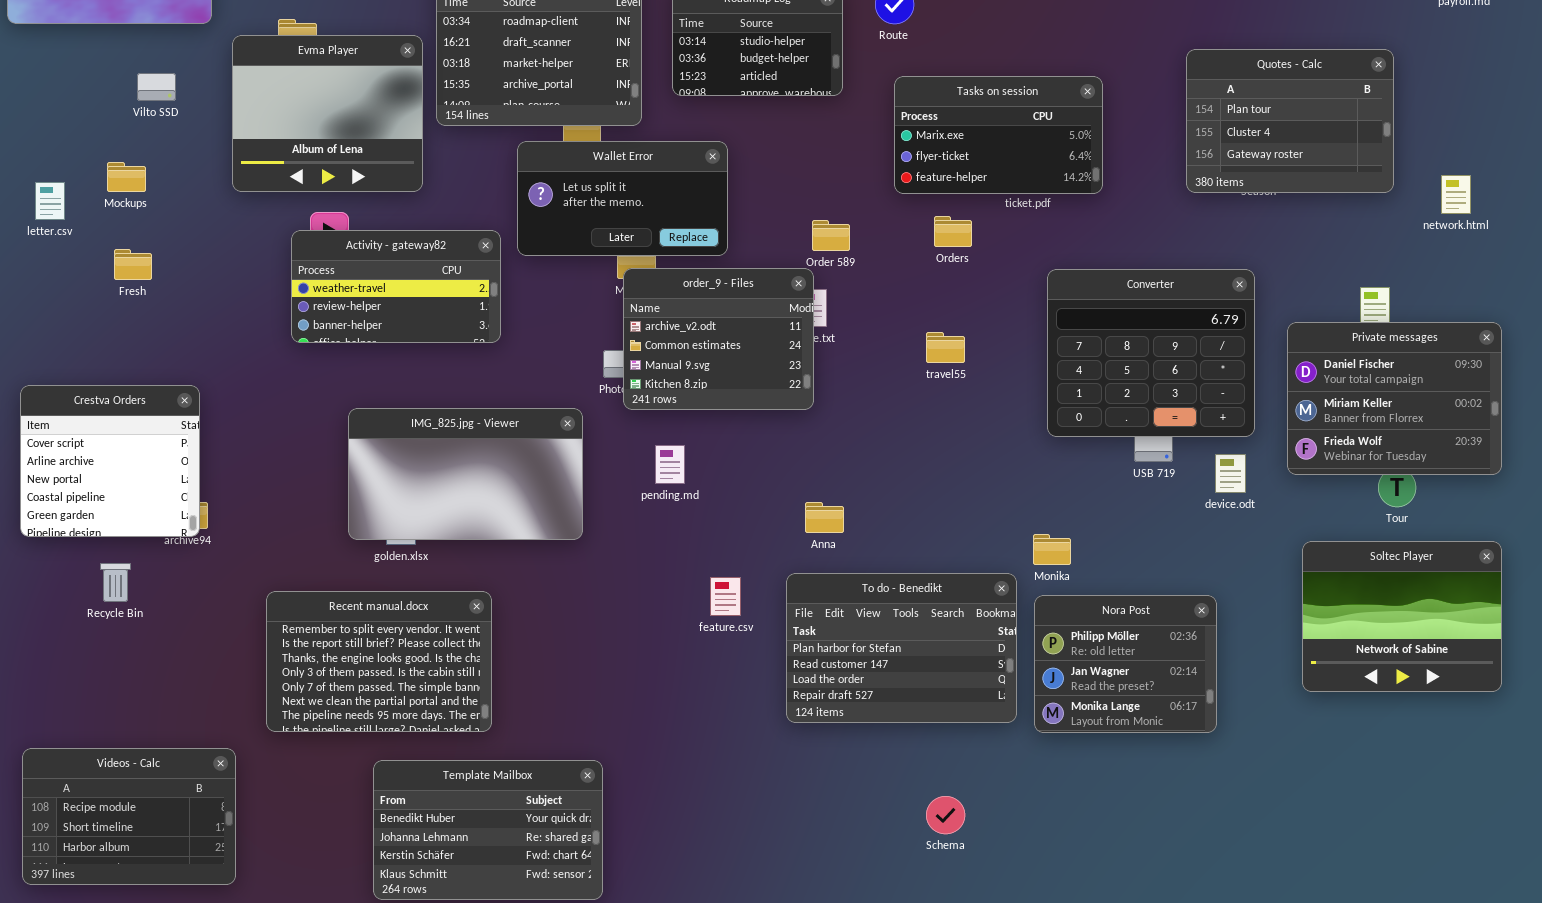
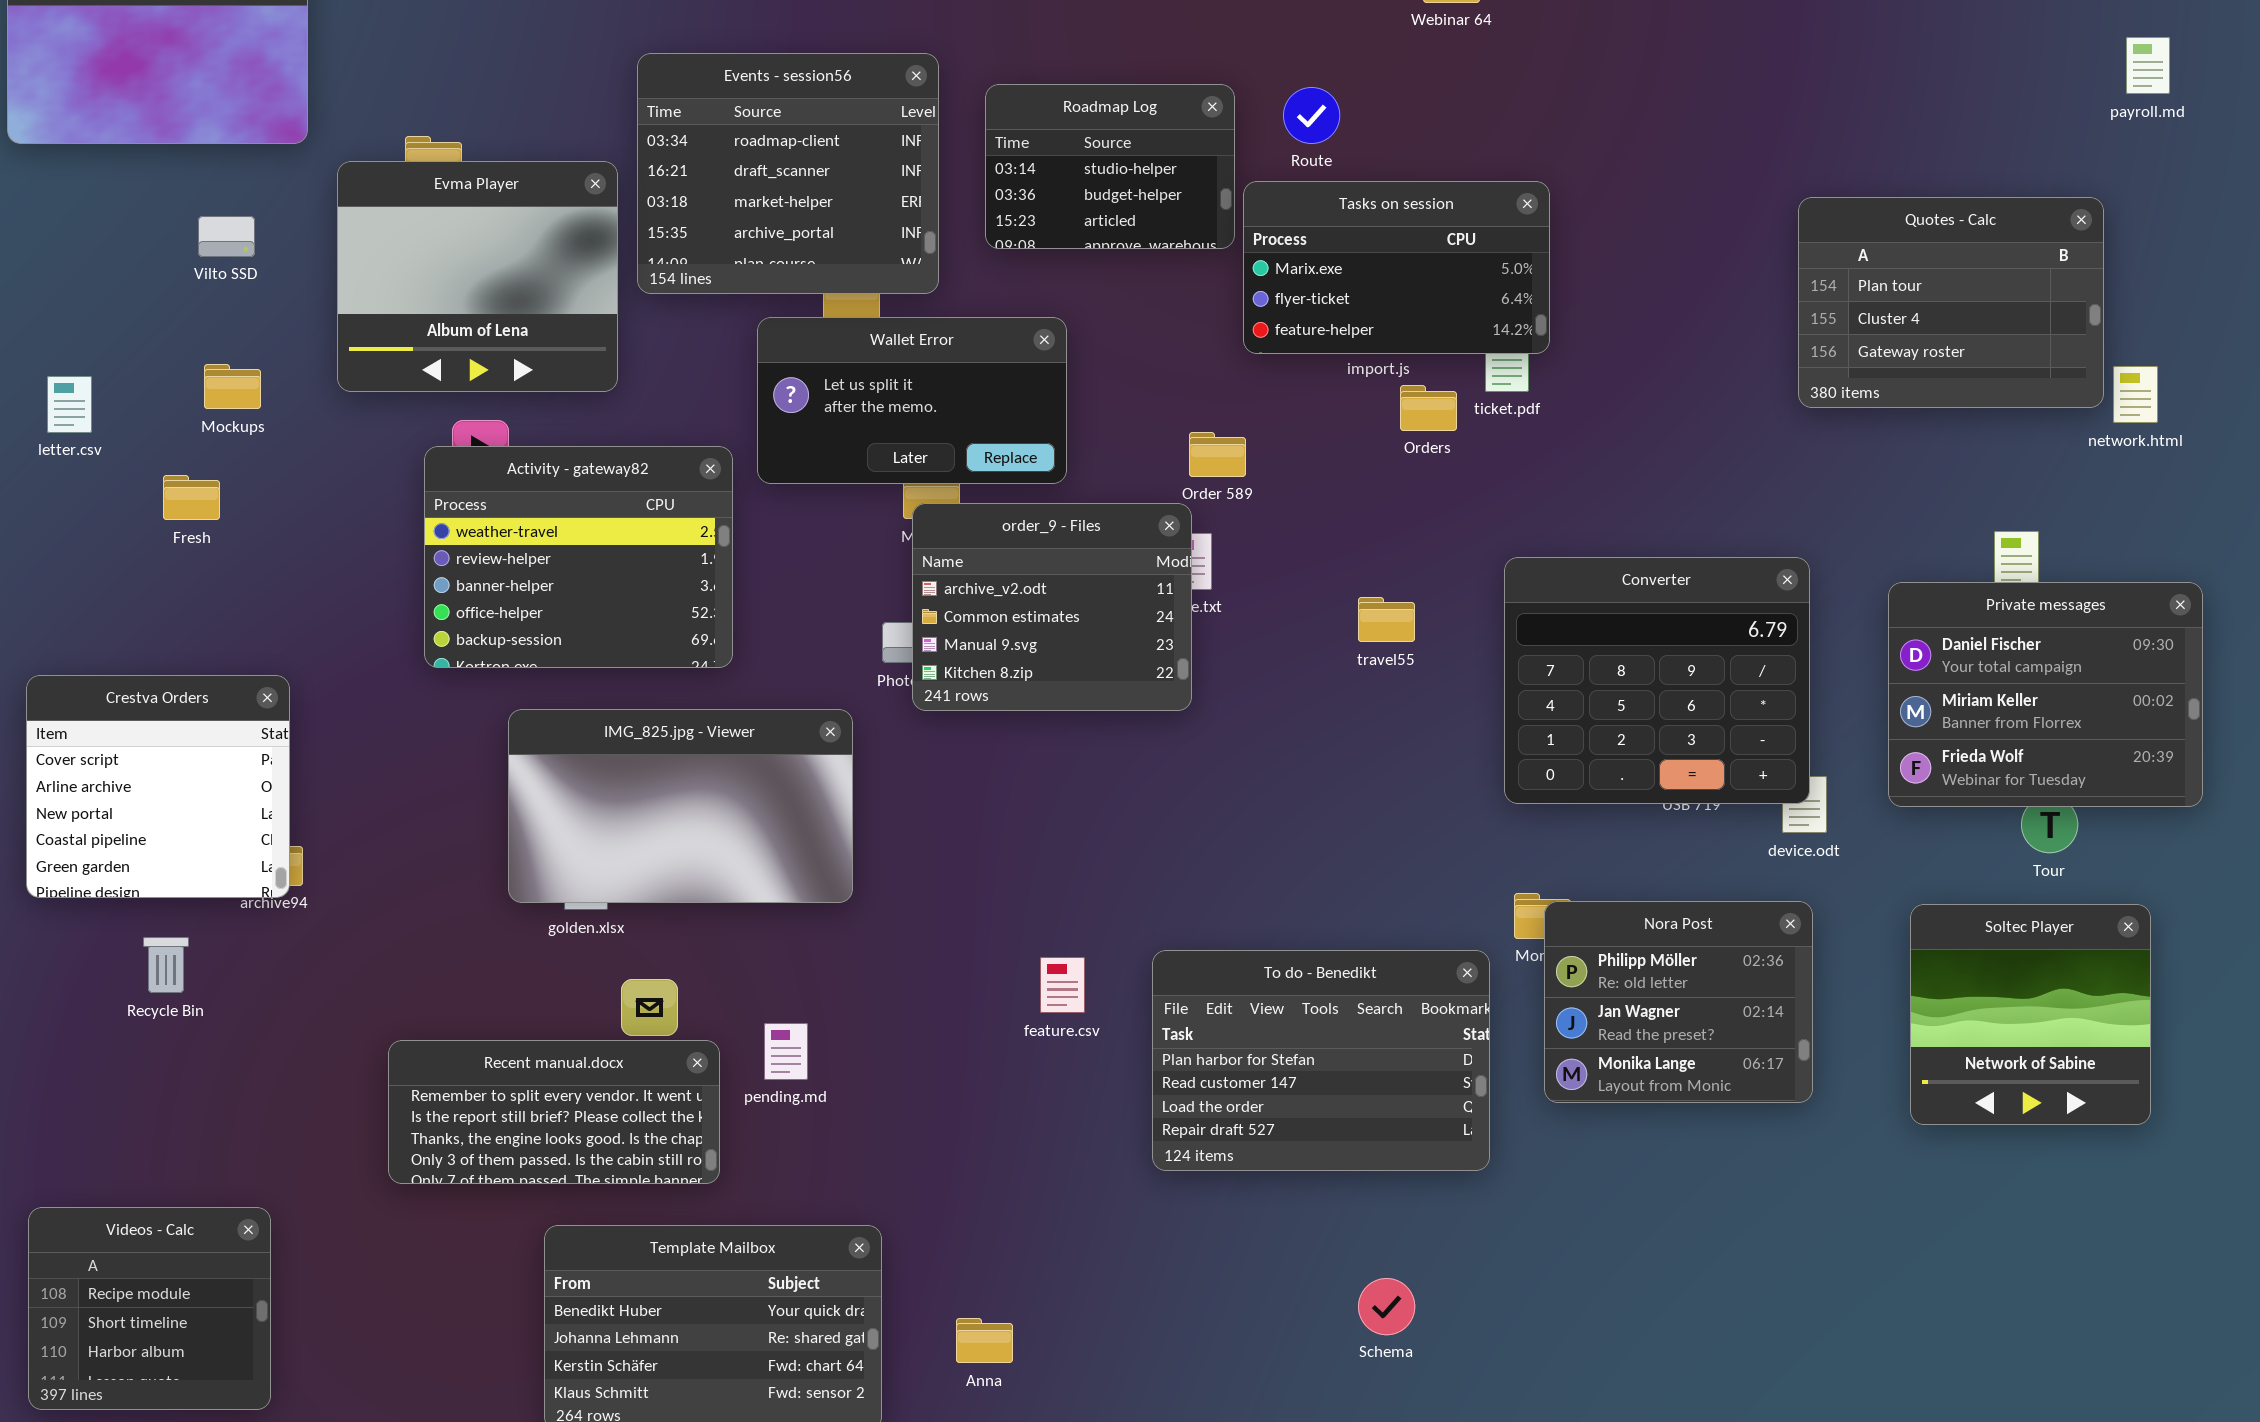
Quotes - Calc: [1186,49,1394,193] -> [1798,197,2104,408], moved
Tasks on session: [894,76,1103,194] -> [1243,181,1550,354], moved
Mockups: [107,162,146,192] -> [204,364,261,409], moved
Orders: [934,216,972,247] -> [1400,385,1457,431], moved
Activity - gateway82: [291,230,501,343] -> [424,446,733,668], resized
Converter: [1047,269,1255,437] -> [1504,557,1810,804], moved
pending.md: [655,445,685,484] -> [764,1023,808,1080], moved
Anna: [805,502,844,533] -> [956,1318,1013,1363], moved
Soltec Player: [1302,541,1502,692] -> [1910,904,2151,1125], resized
Recent manual.docx: [266,591,492,732] -> [388,1040,720,1184], resized
Nora Post: [1034,595,1217,733] -> [1544,901,1813,1103], moved
Videos - Calc: [22,748,236,885] -> [28,1207,271,1410], resized

